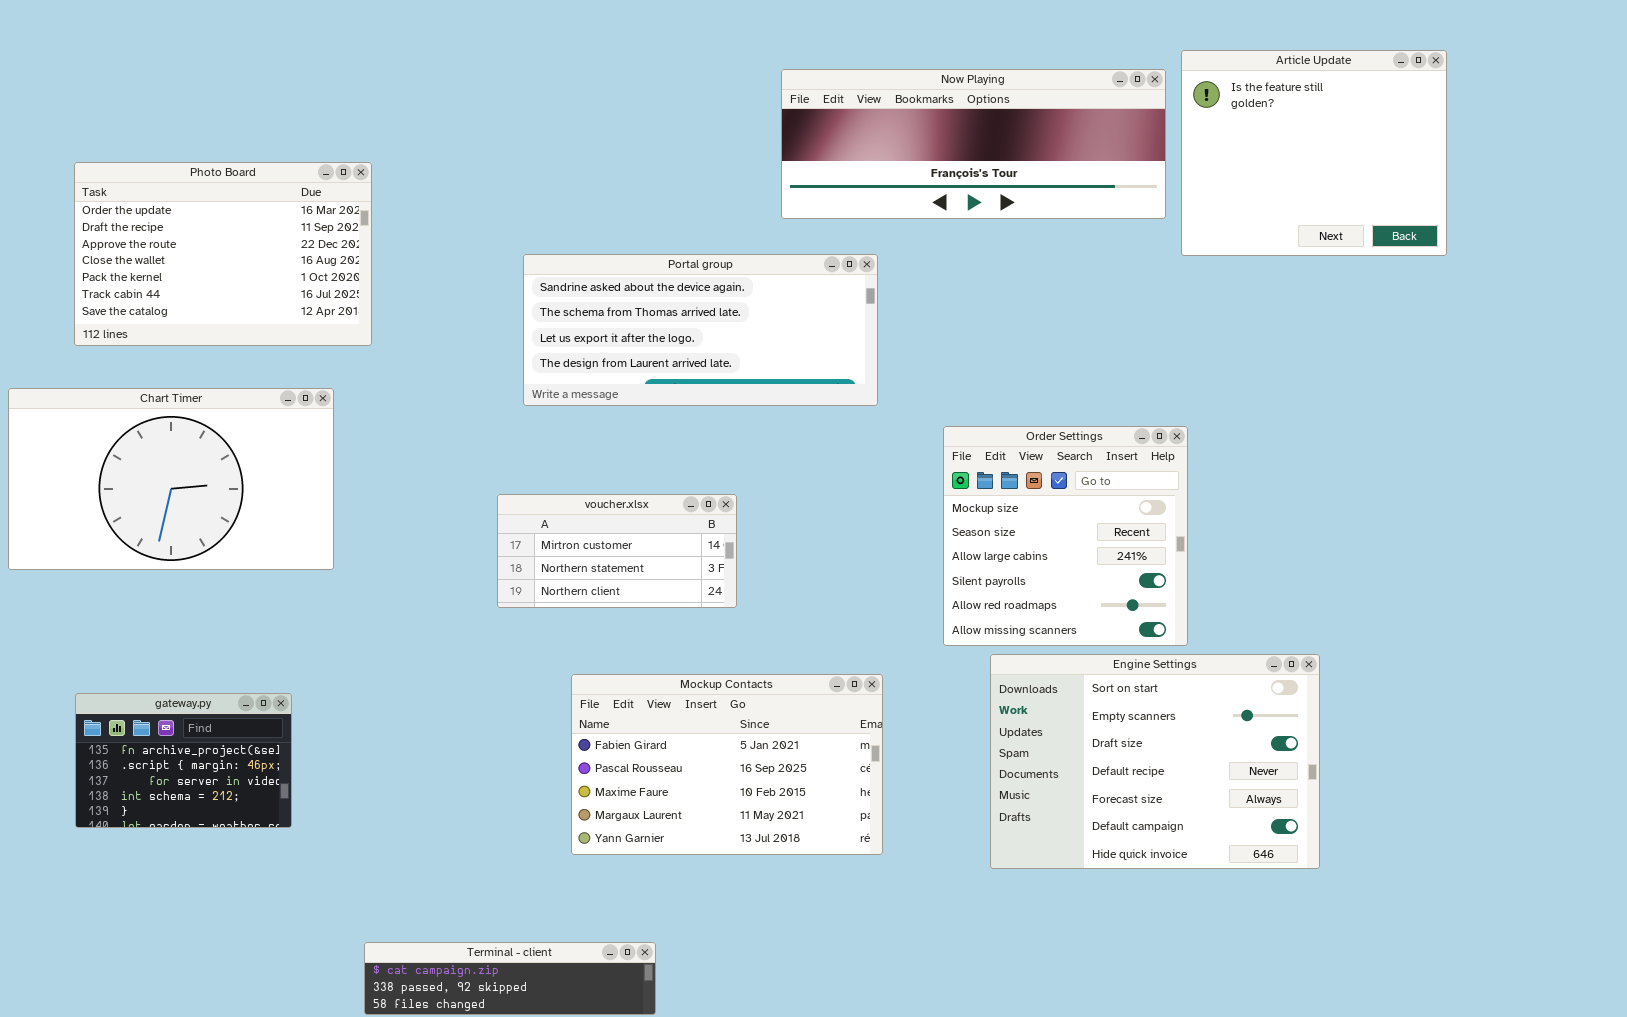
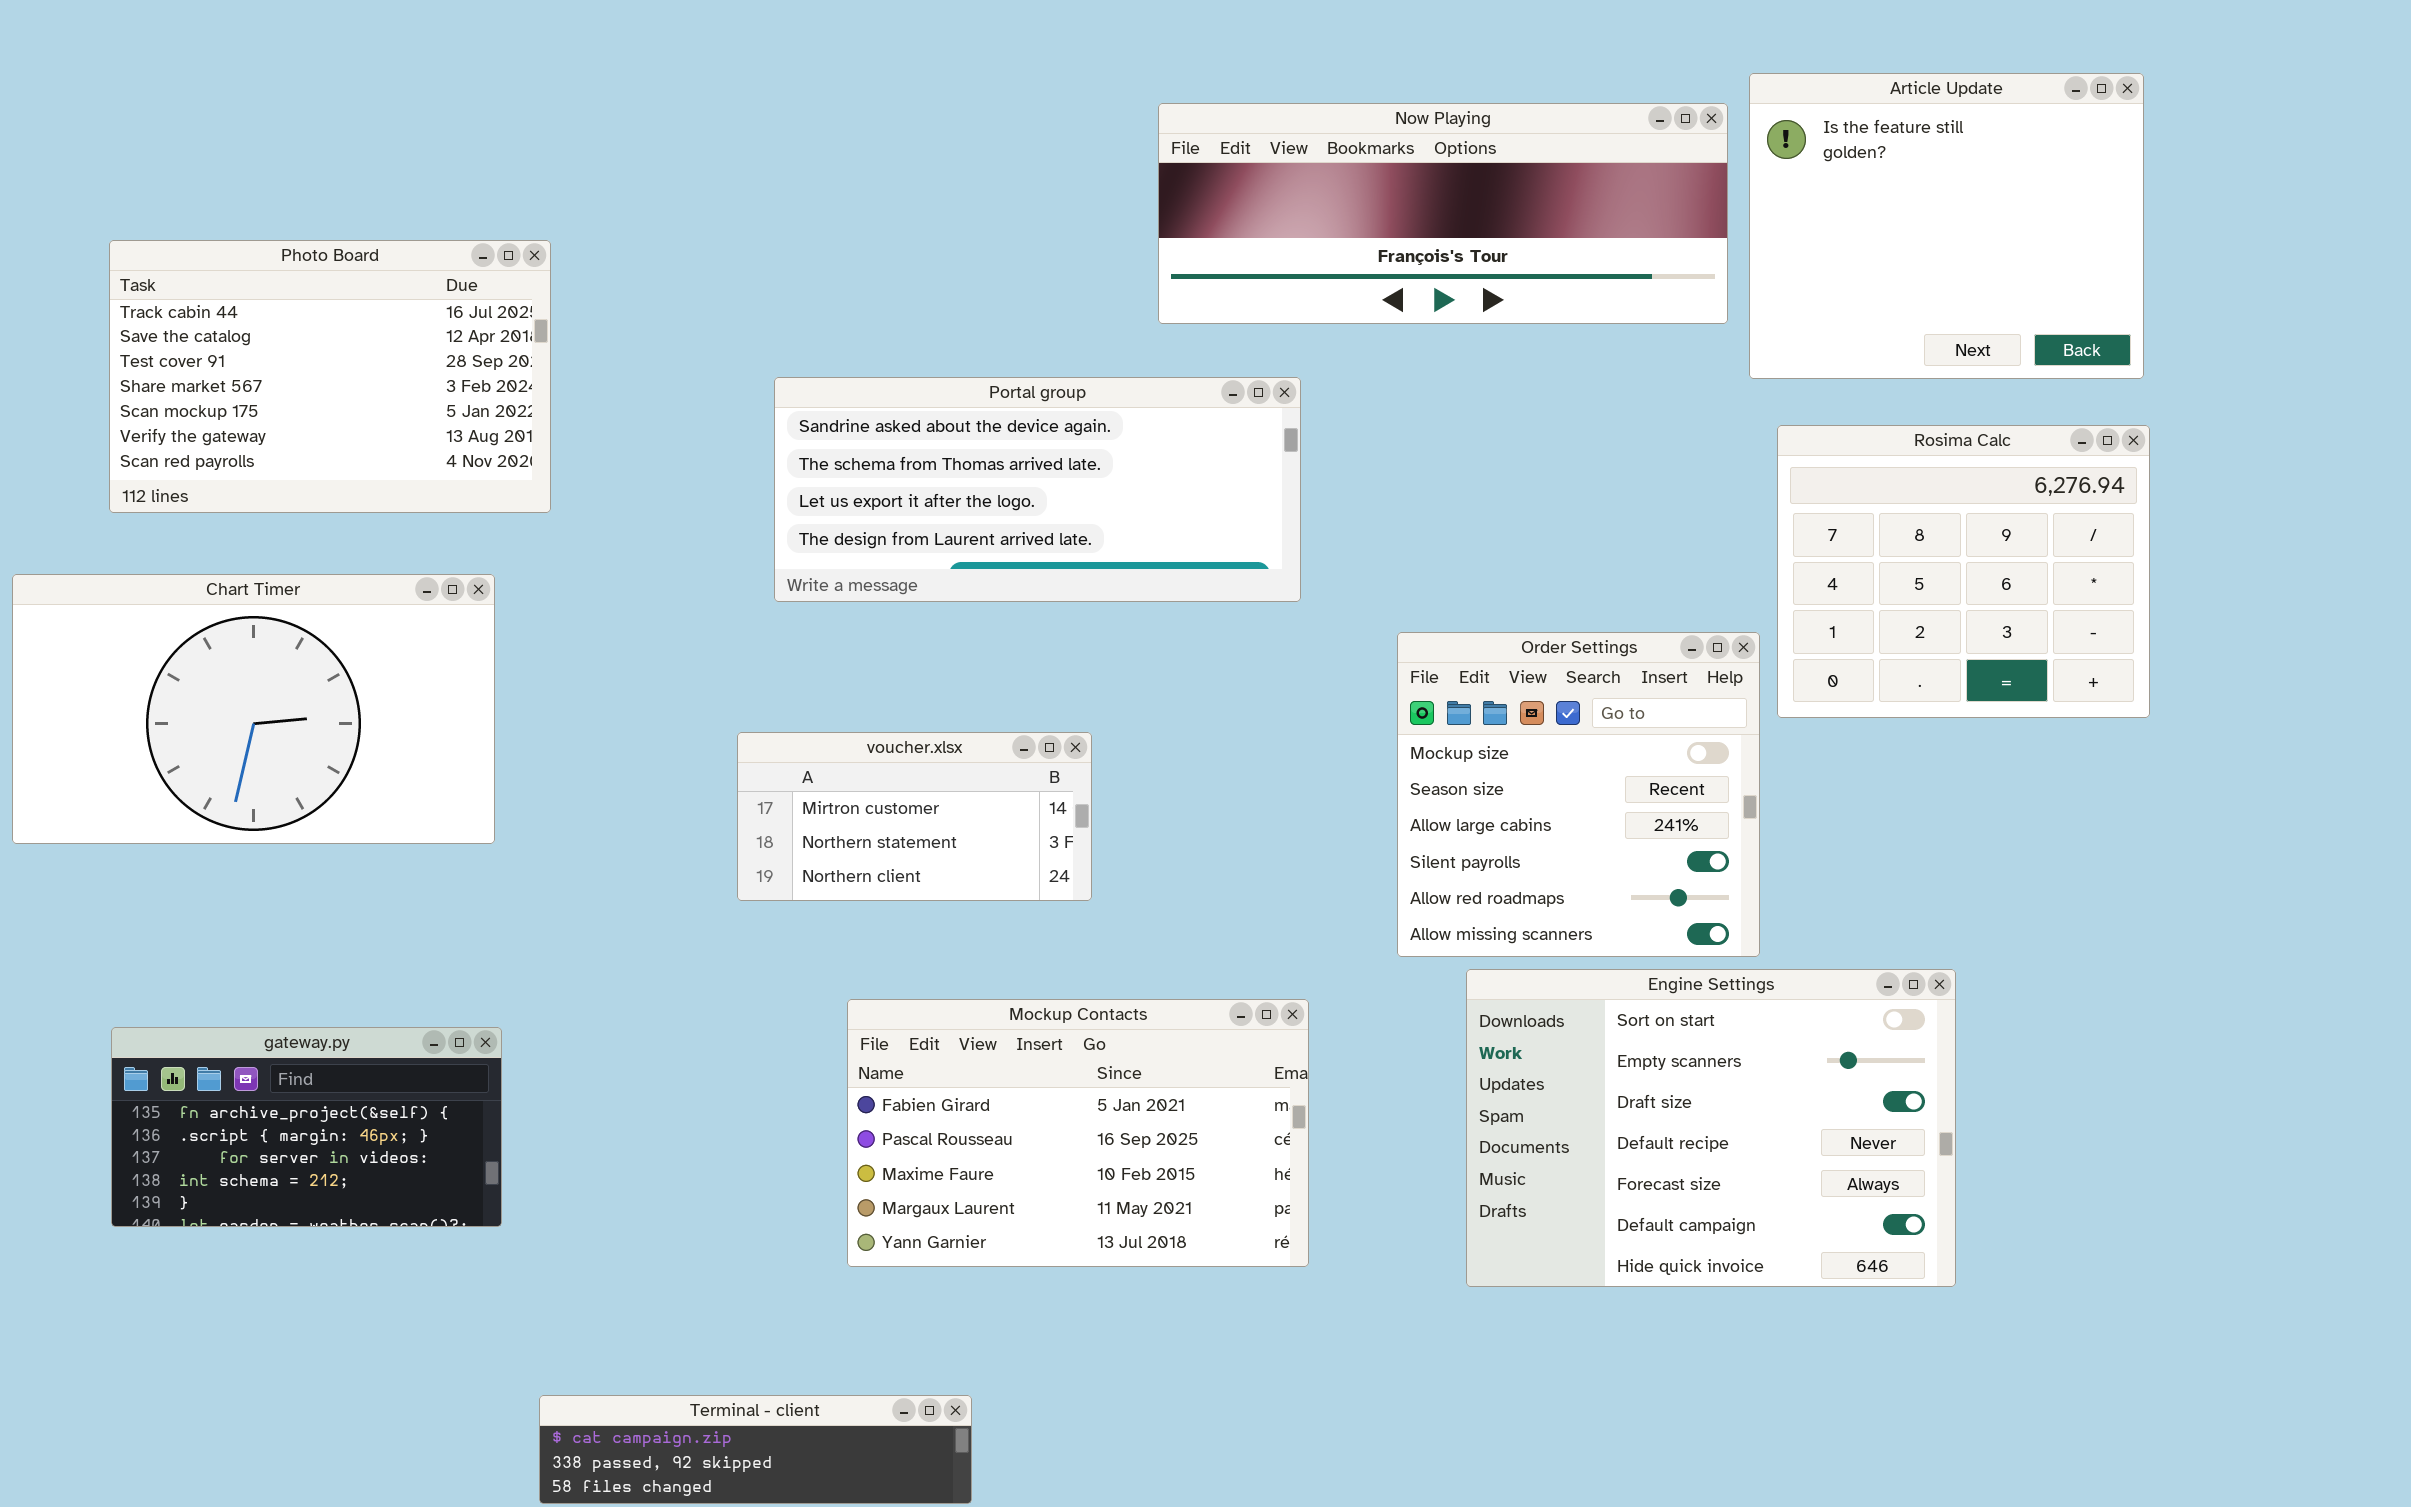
Photo Board: [74,162,372,346] -> [109,240,551,513], scrolled down 5 rows
Rosima Calc: none -> [1777,425,2150,718], opened
gateway.py: [75,693,292,828] -> [111,1027,502,1227], resized

